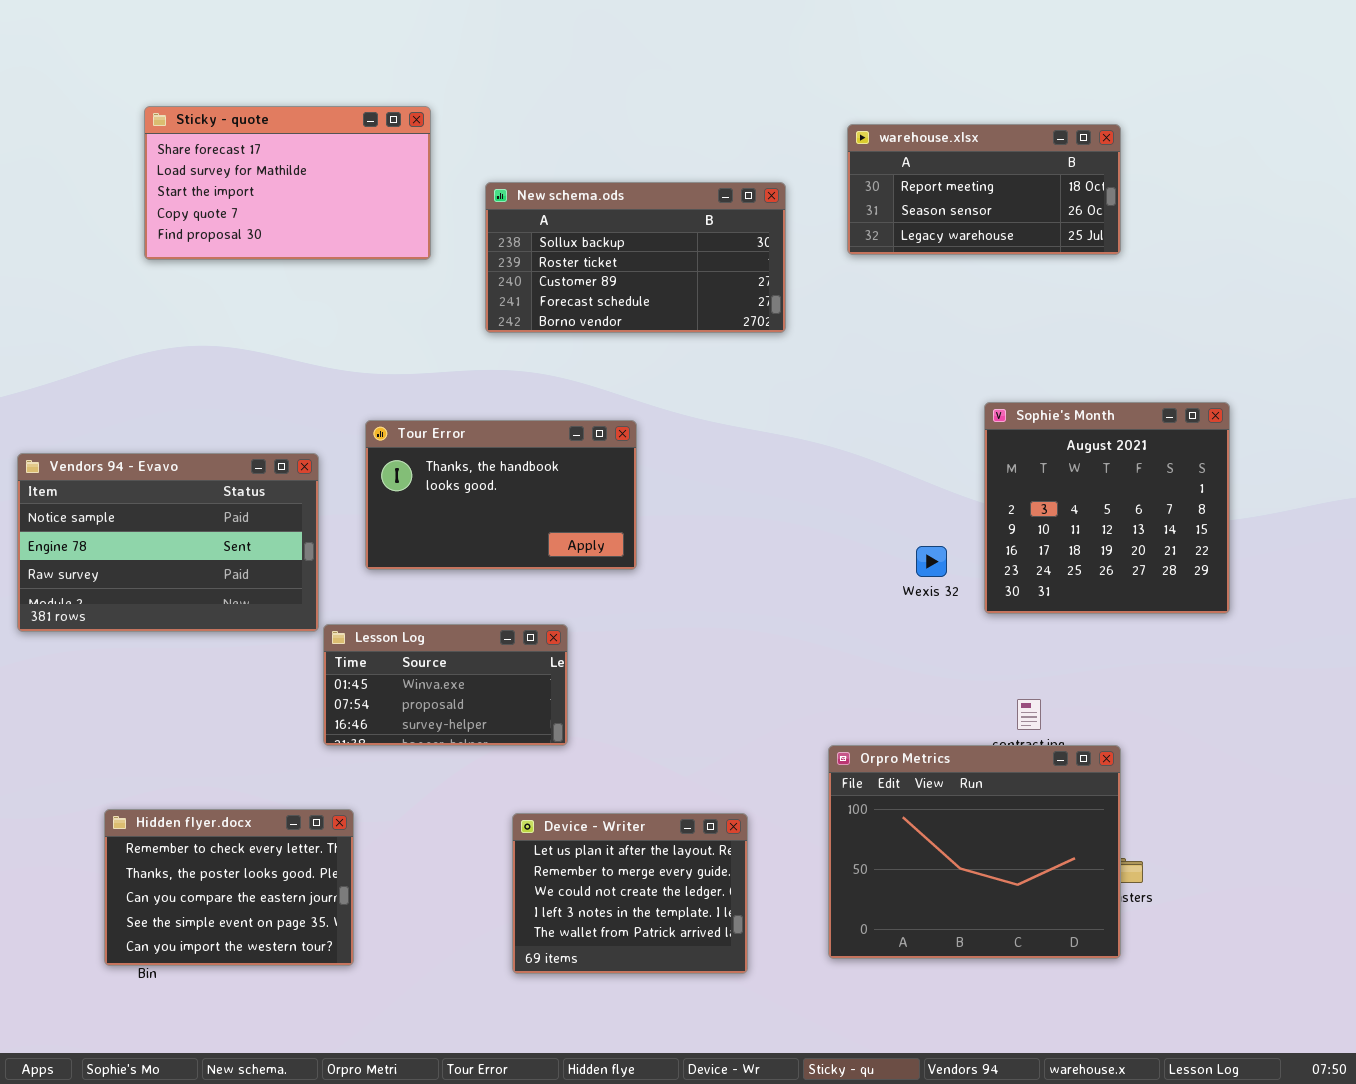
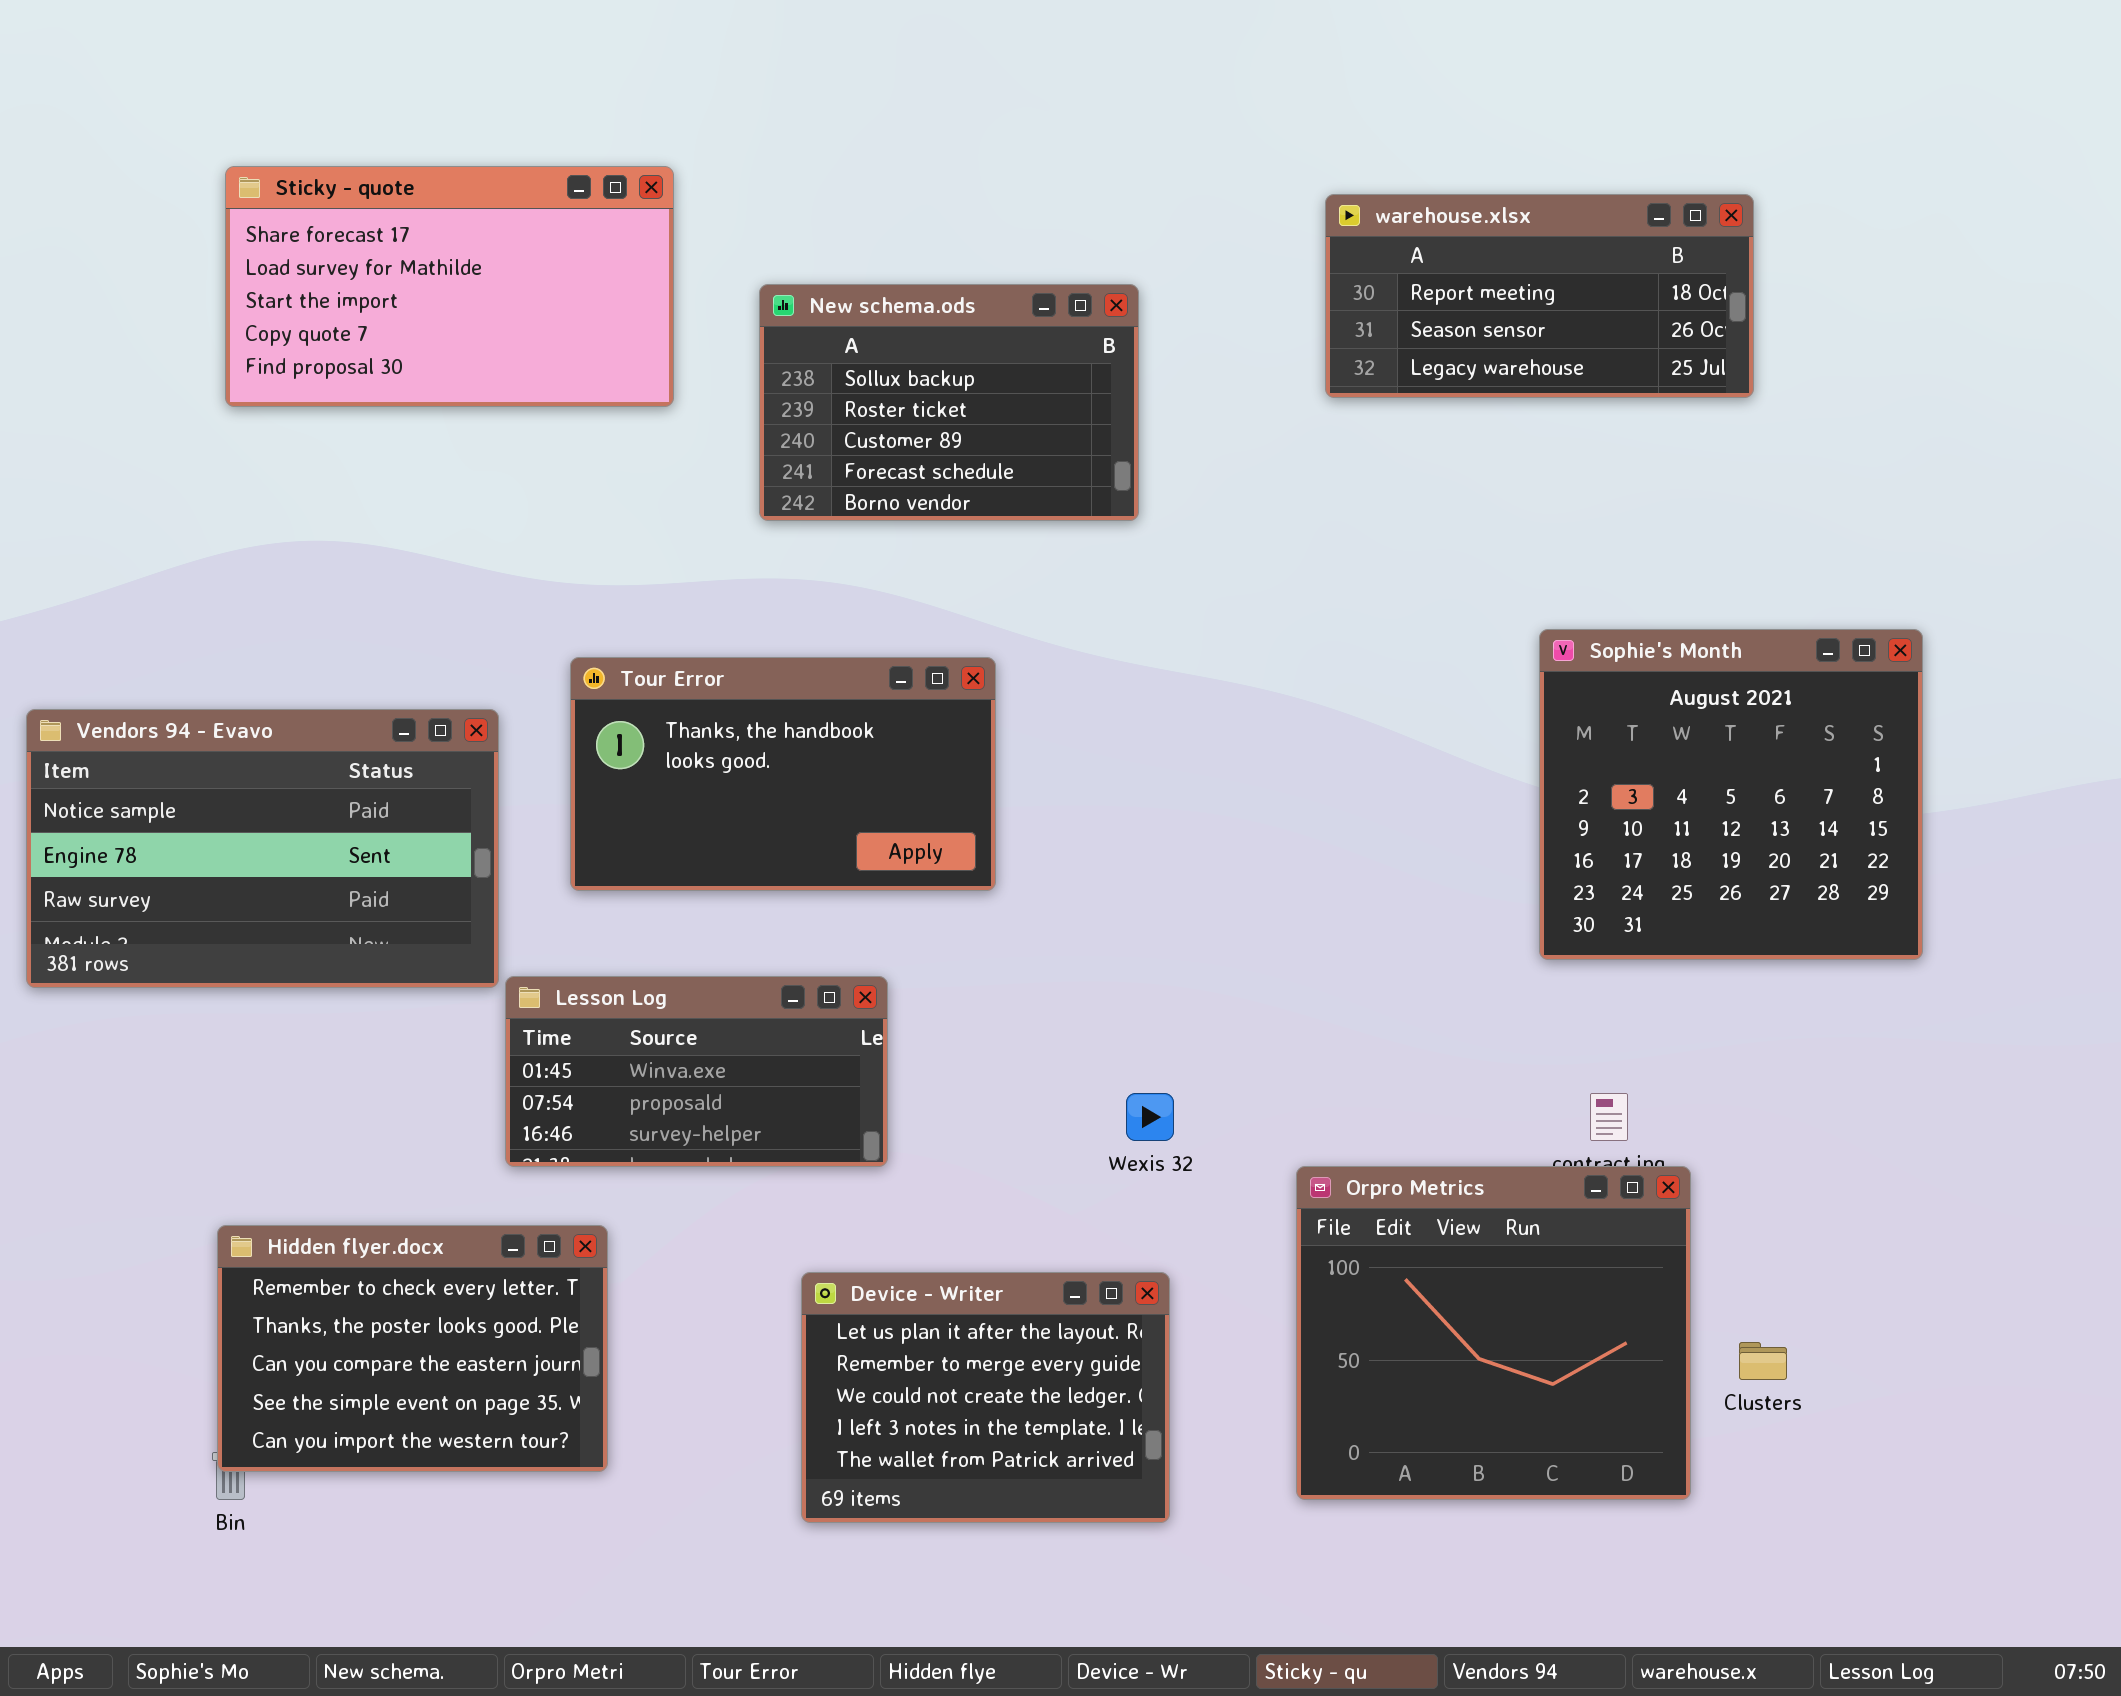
New schema.ods: [485,182,786,333] -> [759,284,1139,521], resized
Wexis 32: [916,546,947,577] -> [1126,1093,1174,1141], moved
Orpro Metrics: [828,745,1121,959] -> [1296,1166,1691,1500], resized
Hidden flyer.docx: [104,809,354,966] -> [217,1225,608,1472], moved

